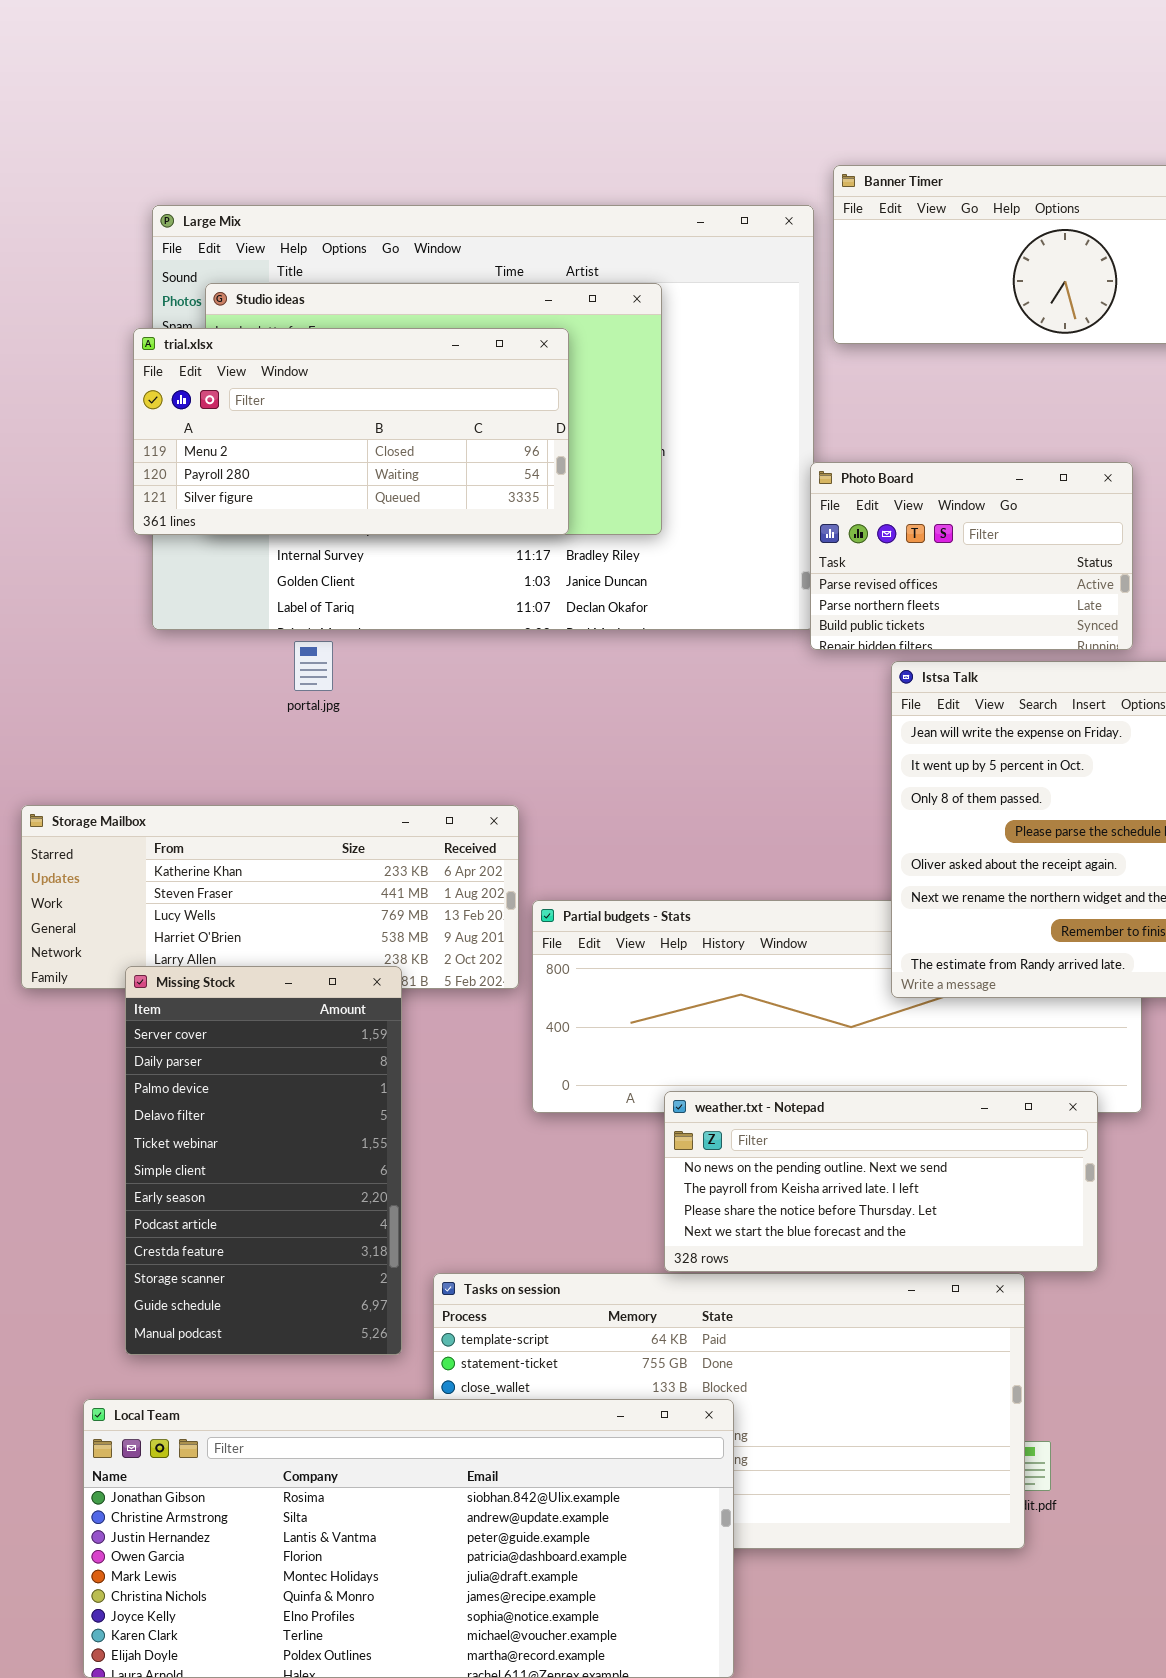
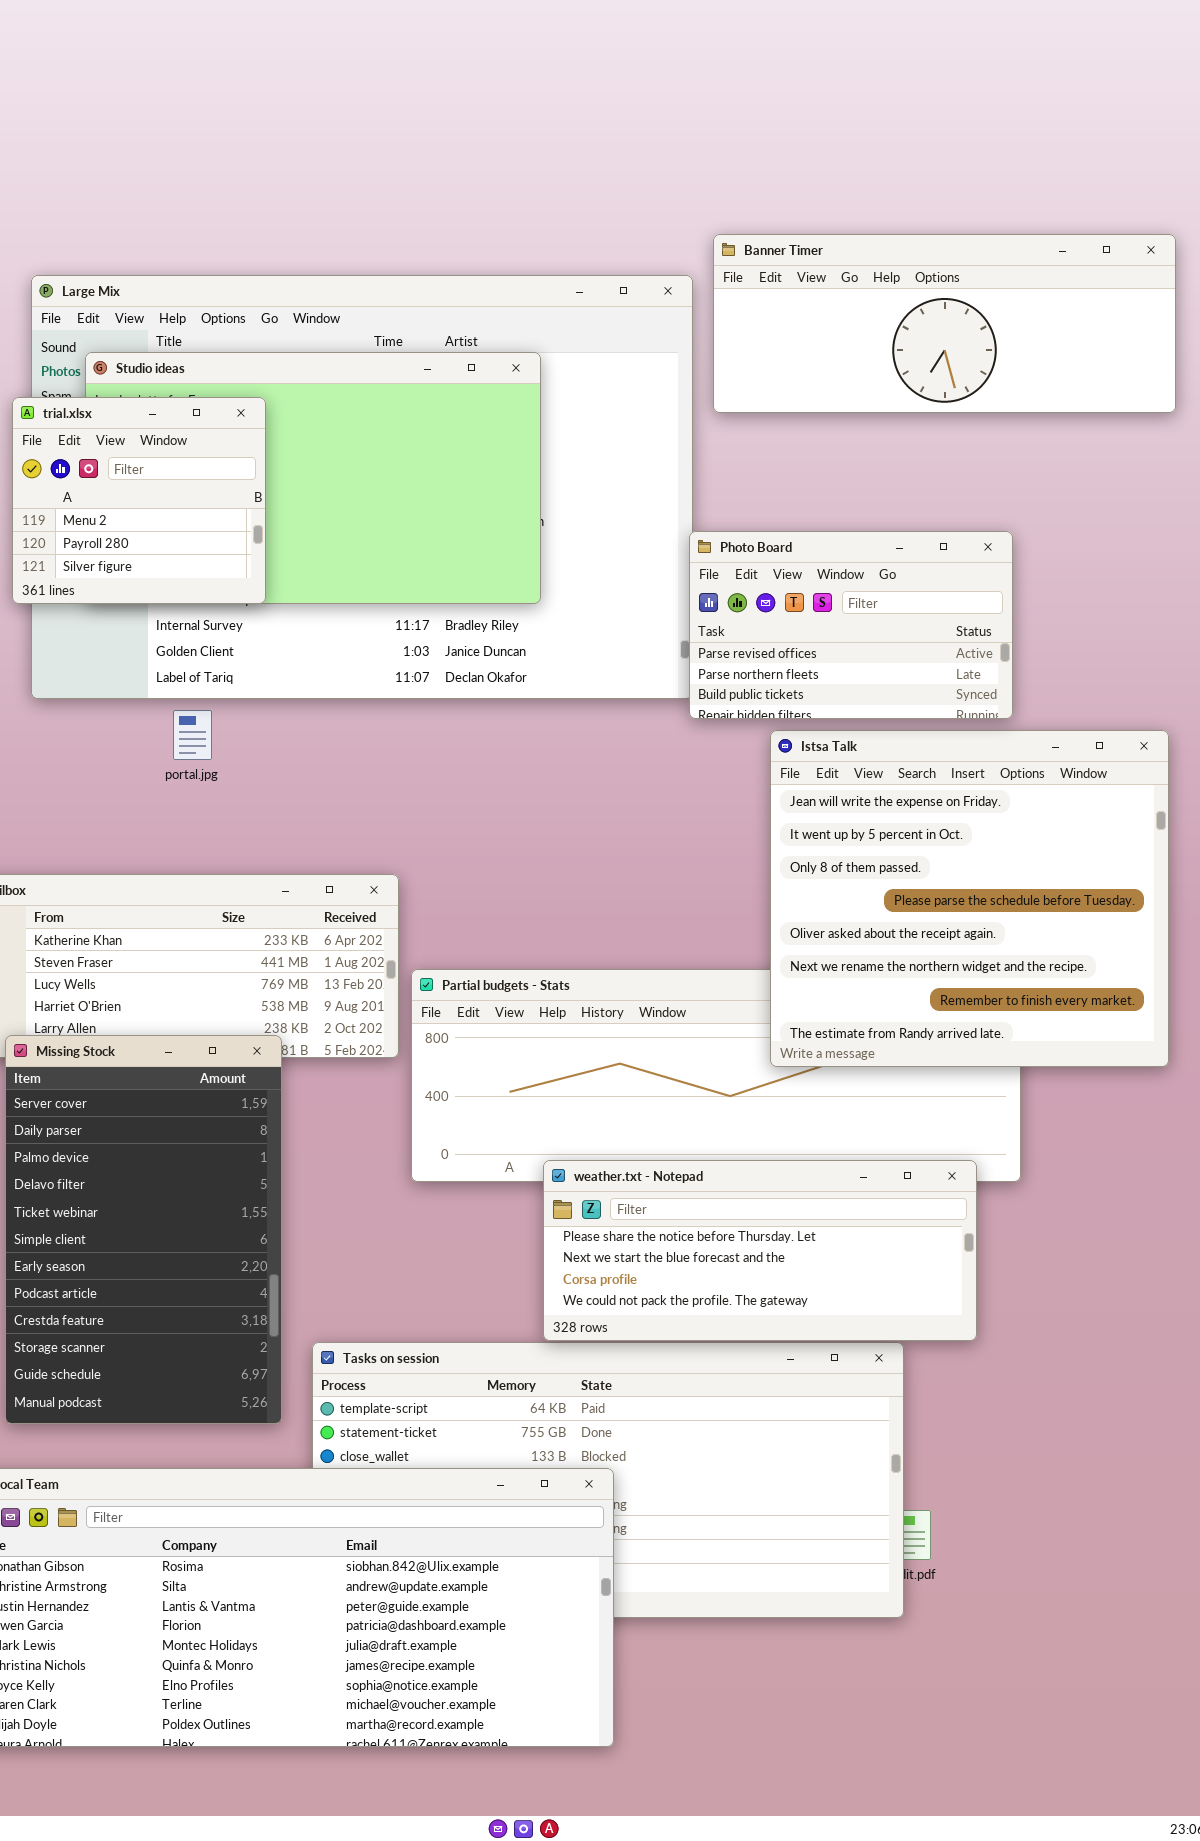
trial.xlsx: [133,328,569,535] -> [12,397,266,604], resized
weather.txt - Notepad: [664,1091,1098,1272] -> [543,1160,977,1341], scrolled down 2 rows

